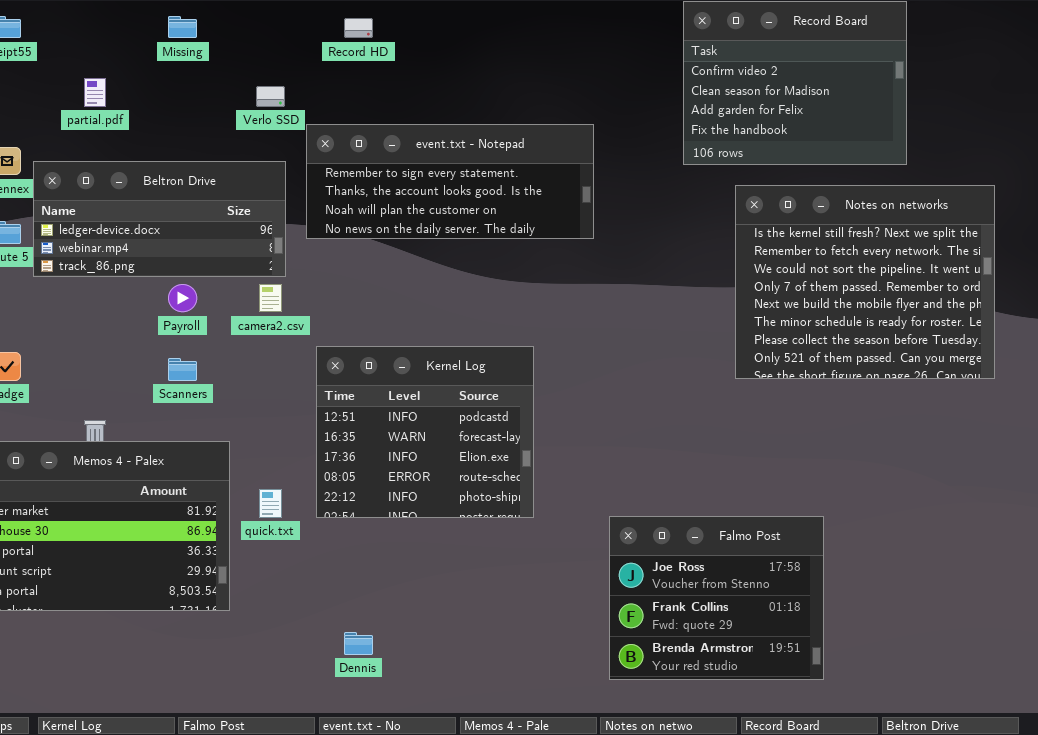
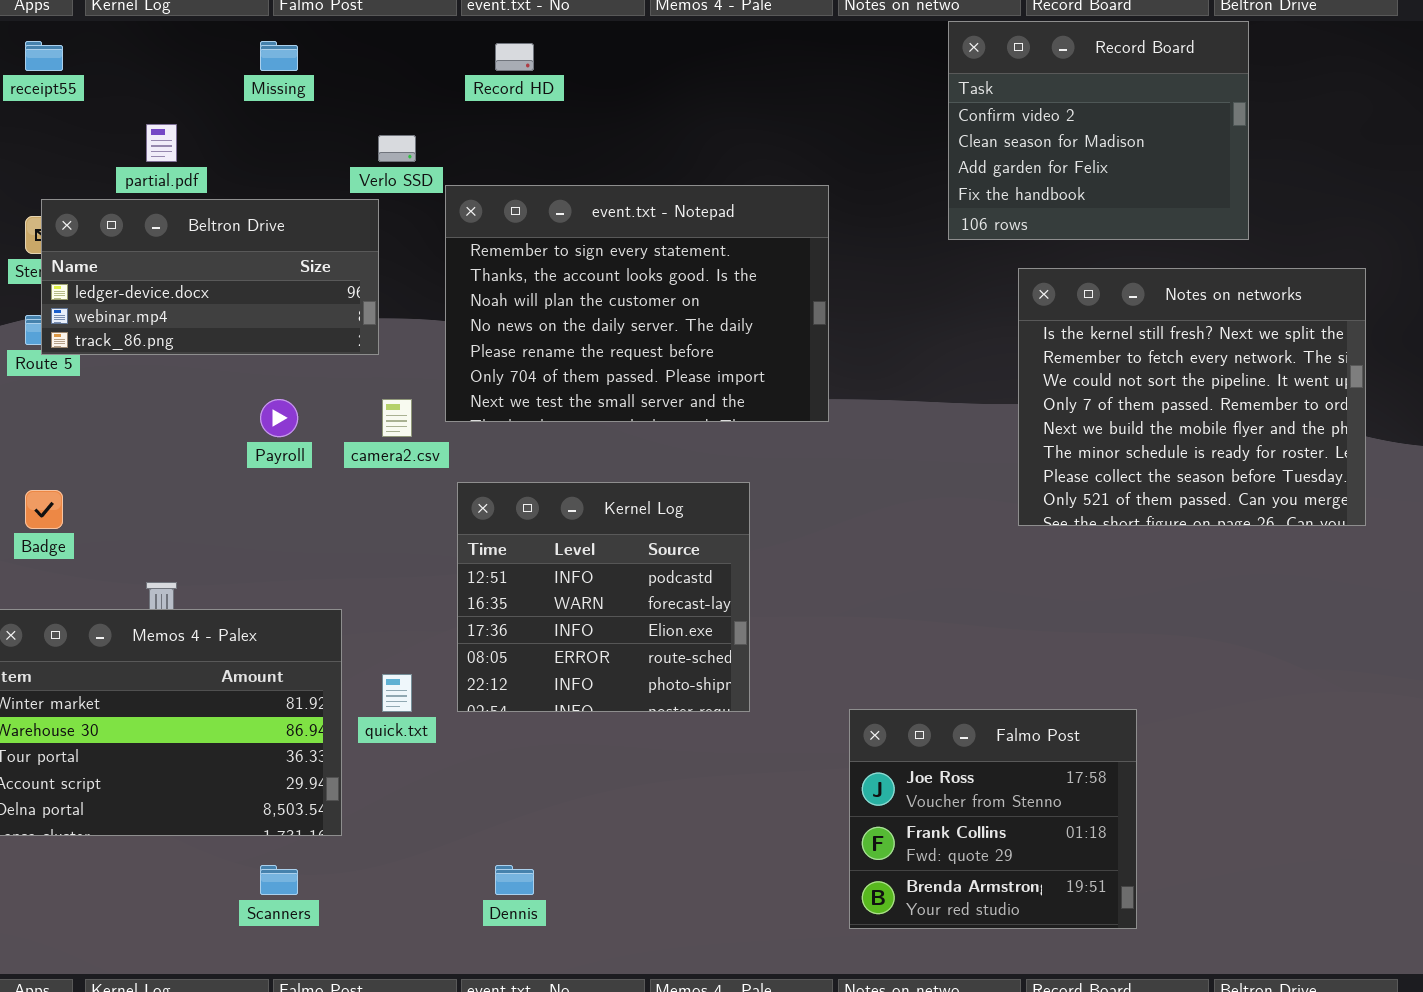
event.txt - Notepad: [306,124,594,239] -> [445,185,829,422], resized
Beltron Drive: [33,161,286,277] -> [41,199,379,355], moved
Scanners: [168,358,197,381] -> [260,865,298,895], moved

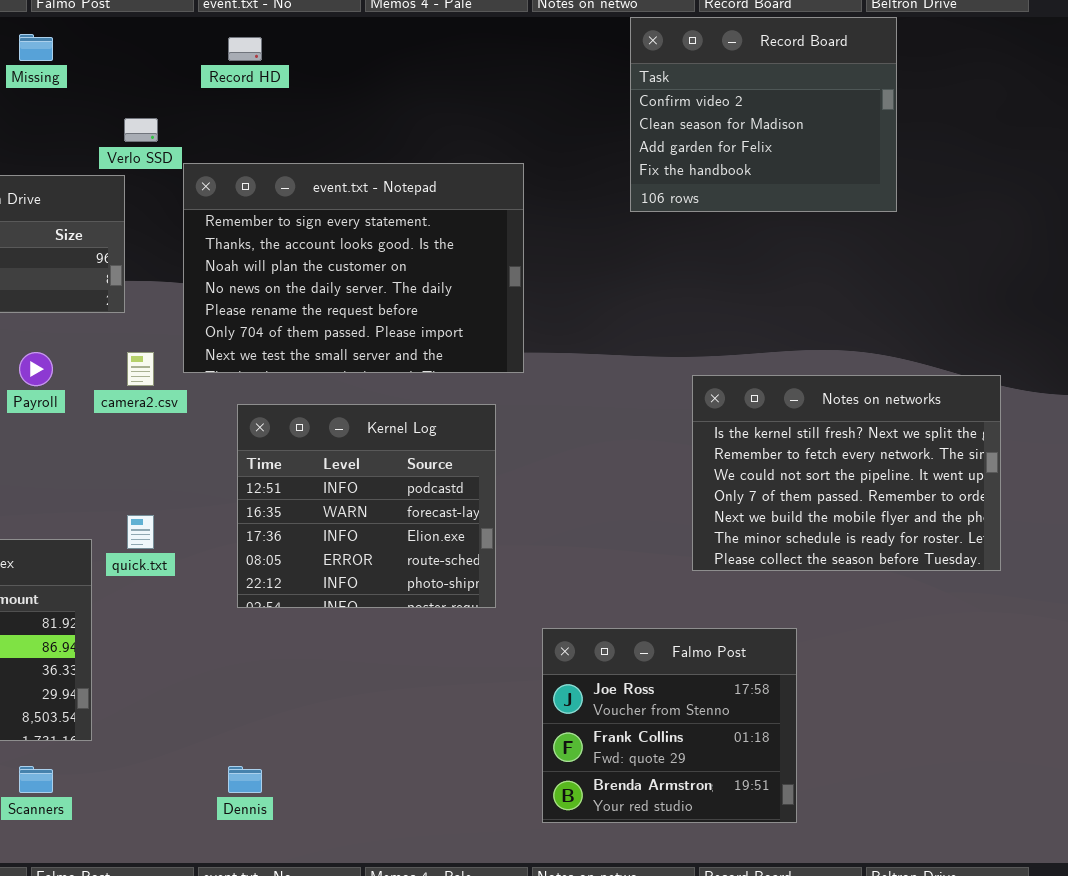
Notes on networks: [1018,268,1366,526] -> [692,375,1001,571], moved, resized
Kernel Log: [457,482,750,712] -> [237,404,496,608], moved
quick.txt: [382,674,412,712] -> [127,515,154,549], moved

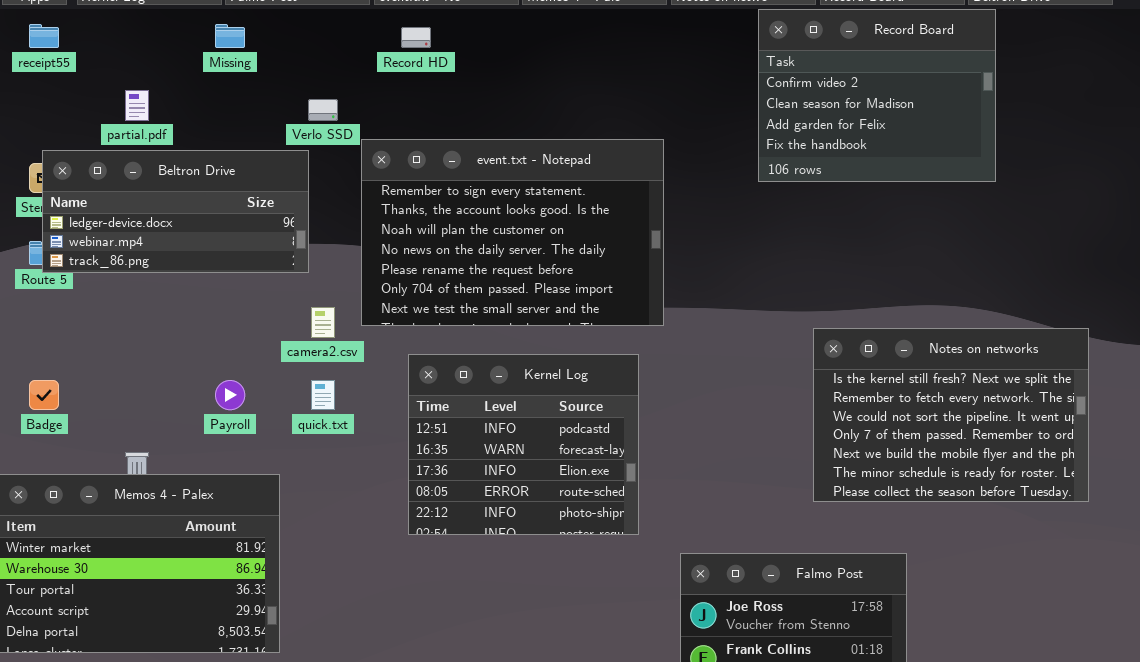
Payroll: [19,352,53,386] -> [215,380,245,410], moved
quick.txt: [127,515,154,549] -> [311,380,335,410], moved

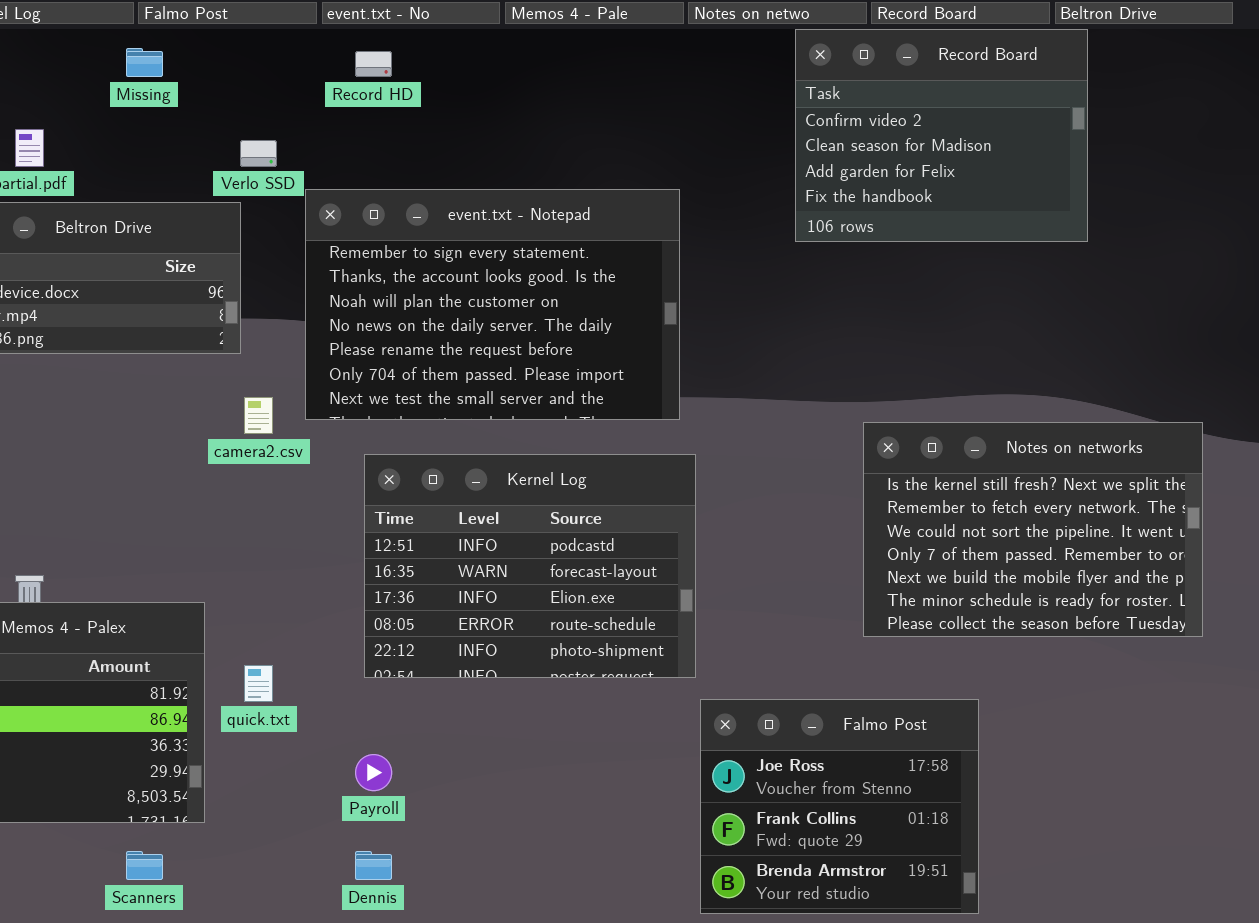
Kernel Log: [408,354,639,535] -> [364,454,696,678], resized
Payroll: [215,380,245,410] -> [355,754,392,791], moved
quick.txt: [311,380,335,410] -> [244,665,273,702], moved

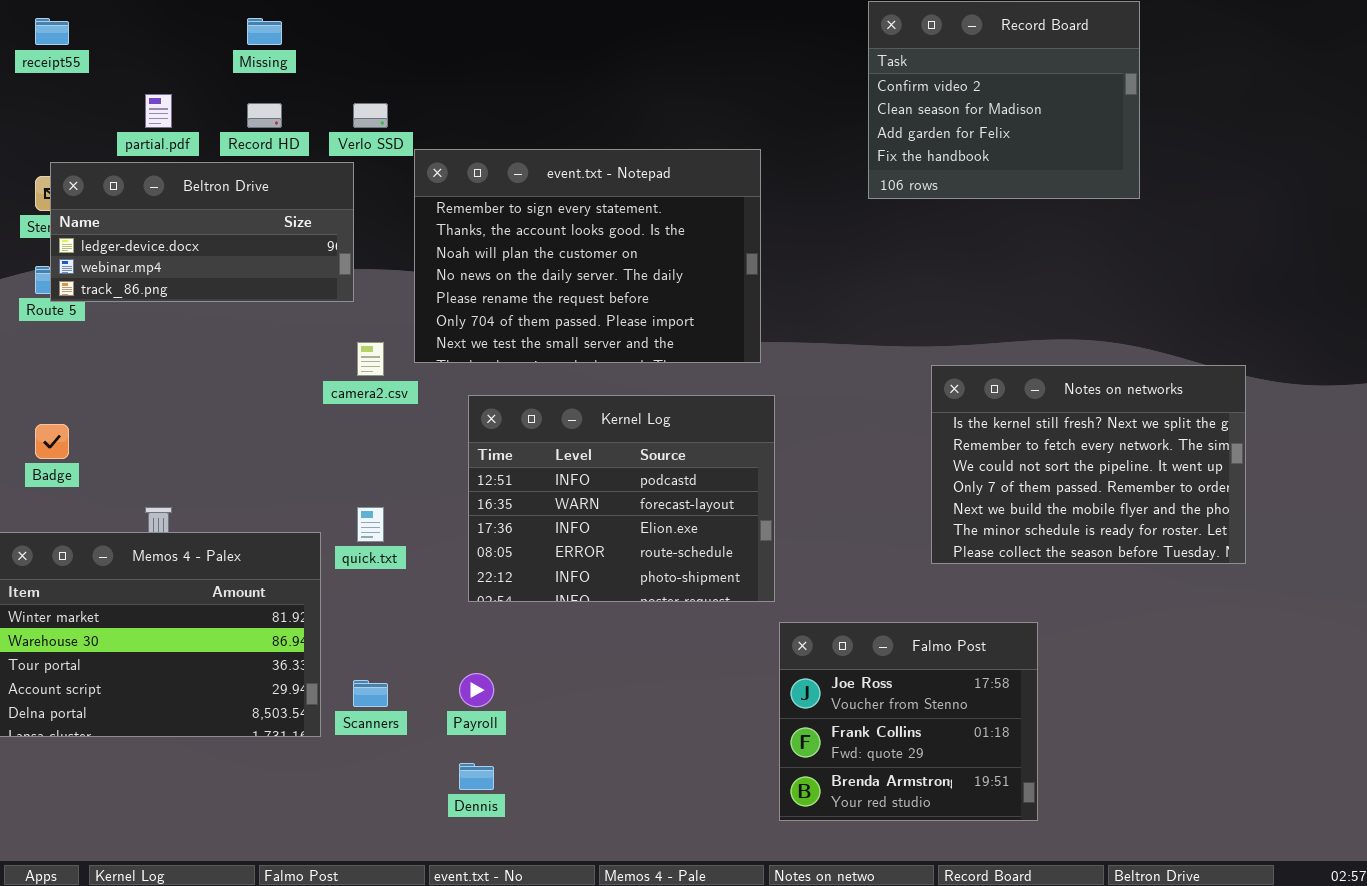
Record HD: [355,51,392,77] -> [247,103,282,128], moved
quick.txt: [244,665,273,702] -> [357,507,384,542], moved
Scanners: [126,851,163,880] -> [353,680,388,707], moved

